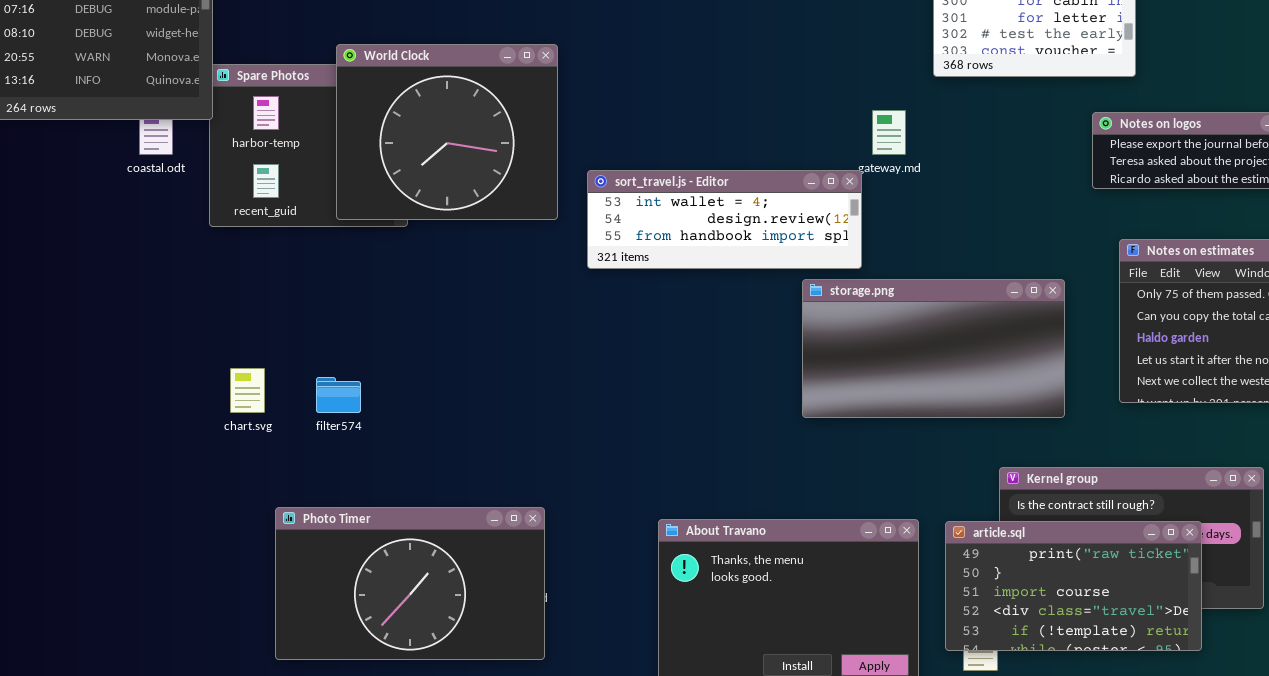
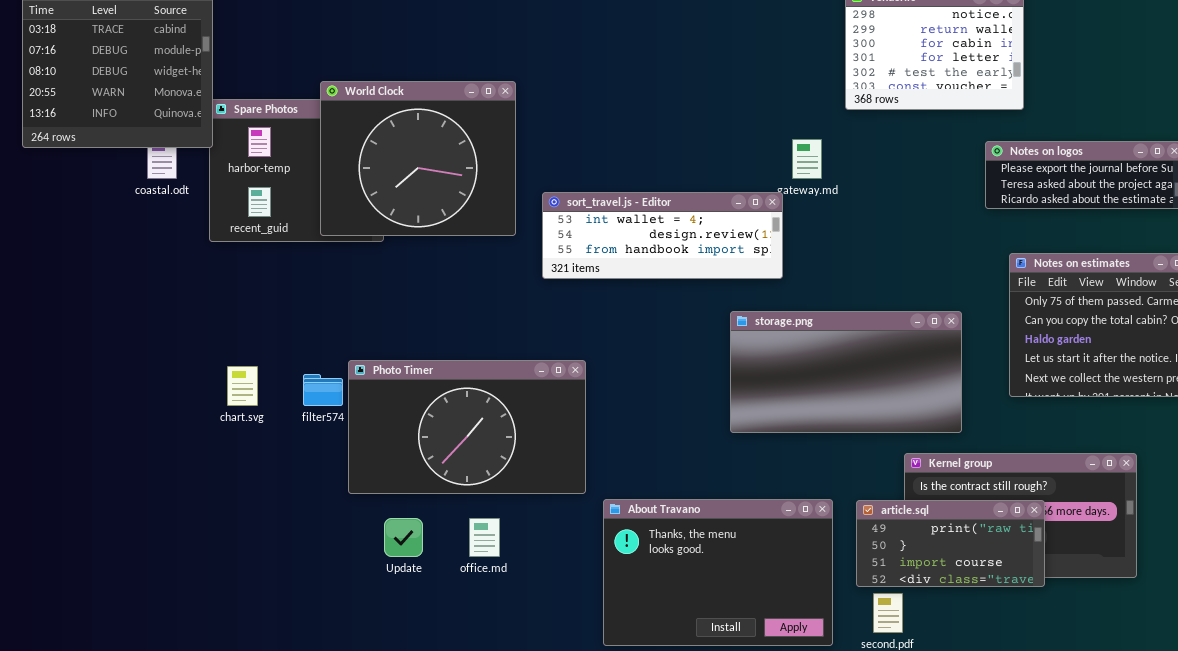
storage.png: [802,279,1065,418] -> [730,311,962,433], moved
Photo Timer: [275,507,545,660] -> [348,360,586,494], moved
article.sql: [945,521,1202,651] -> [856,500,1045,587], resized

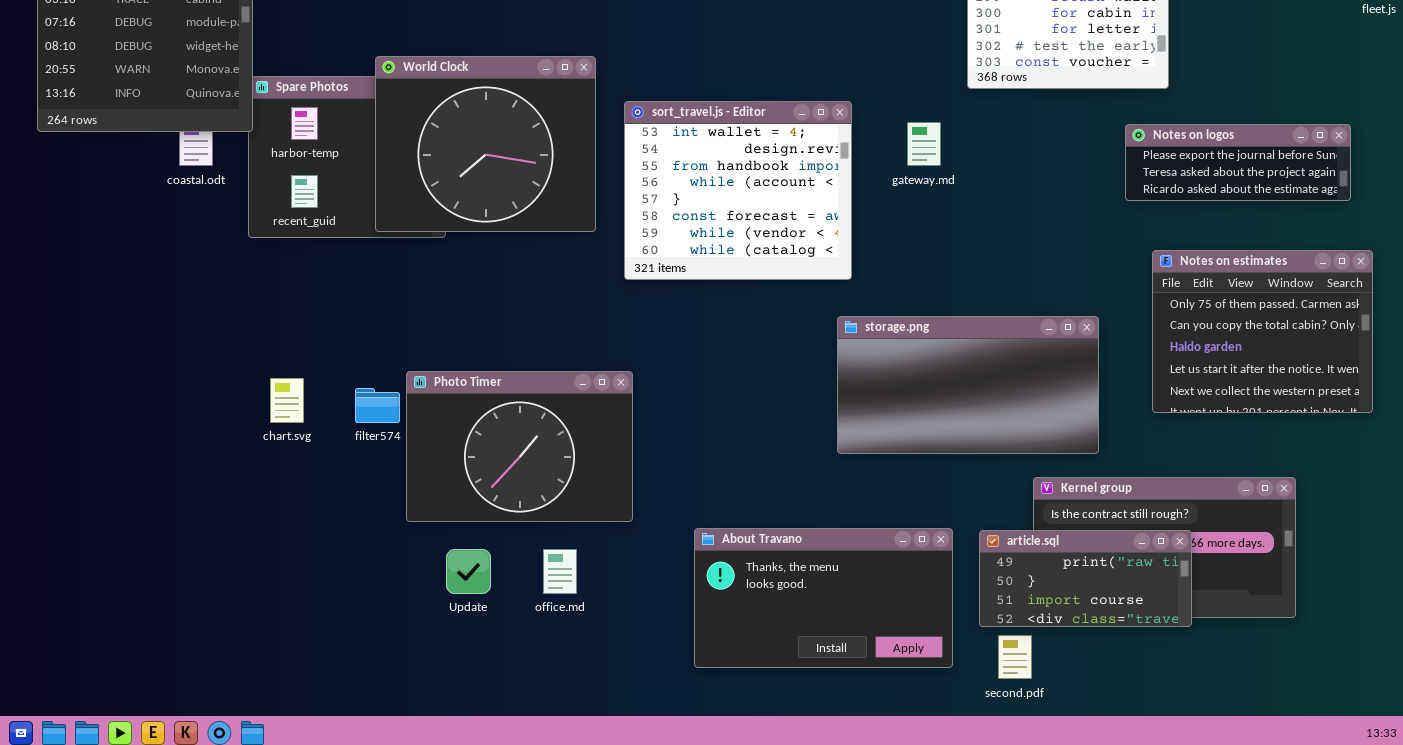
sort_travel.js - Editor: [542,192,783,279] -> [624,101,852,280], resized
Photo Timer: [348,360,586,494] -> [406,371,633,522], resized
About Travano: [603,499,833,646] -> [694,528,953,668], resized

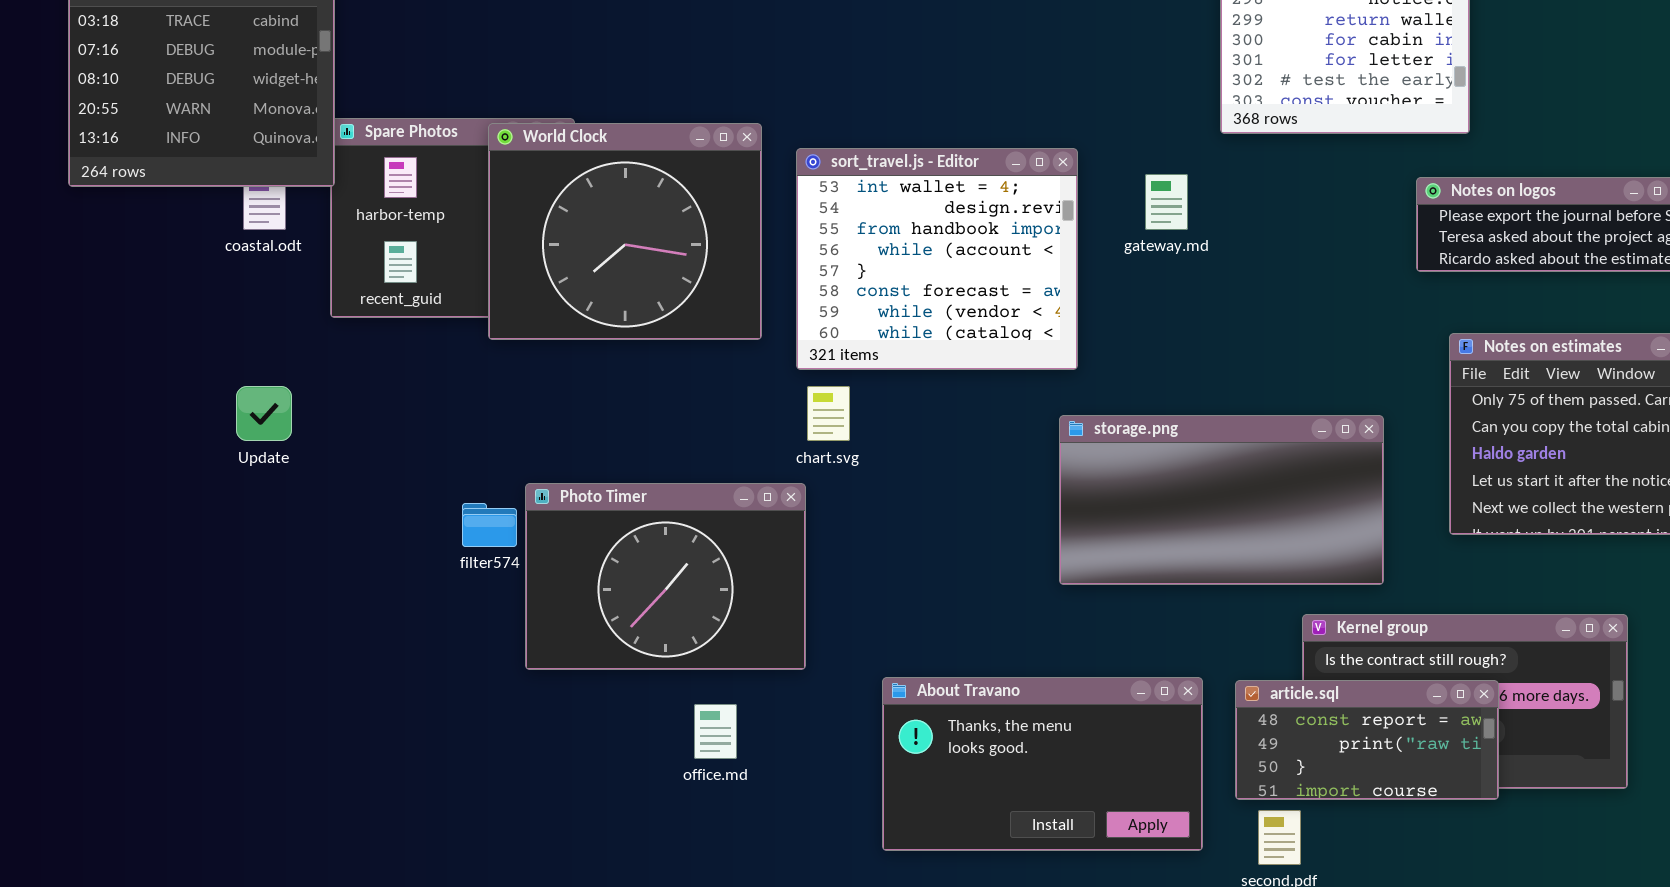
World Clock: [375,56,596,232] -> [488,123,762,340], moved
chart.svg: [270,378,304,423] -> [807,386,850,441], moved
article.sql: [979,530,1192,627] -> [1235,680,1499,800], scrolled up 1 row
Update: [446,549,491,594] -> [236,386,292,441], moved

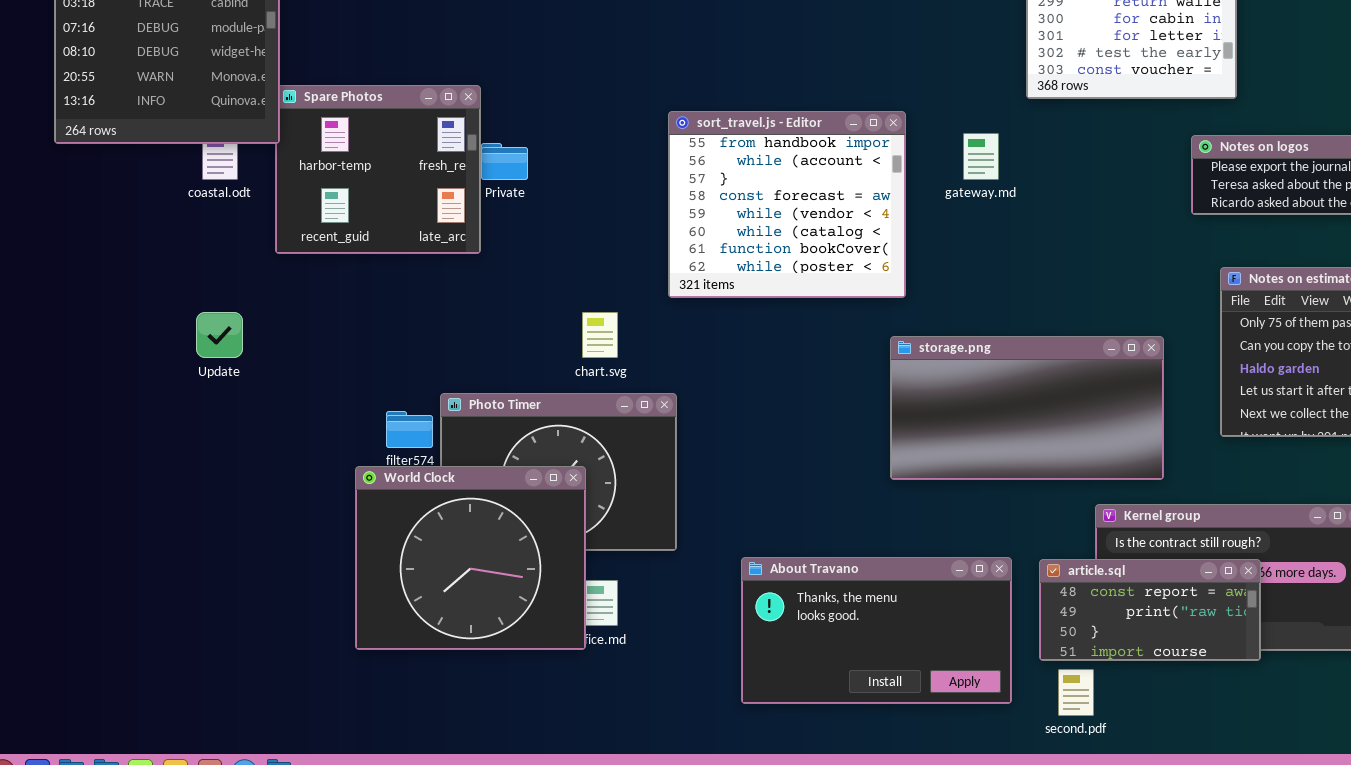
World Clock: [488,123,762,340] -> [355,466,586,650], moved
sort_travel.js - Editor: [796,148,1078,370] -> [668,111,906,298], scrolled down 2 rows
chart.svg: [807,386,850,441] -> [582,312,618,358], moved

